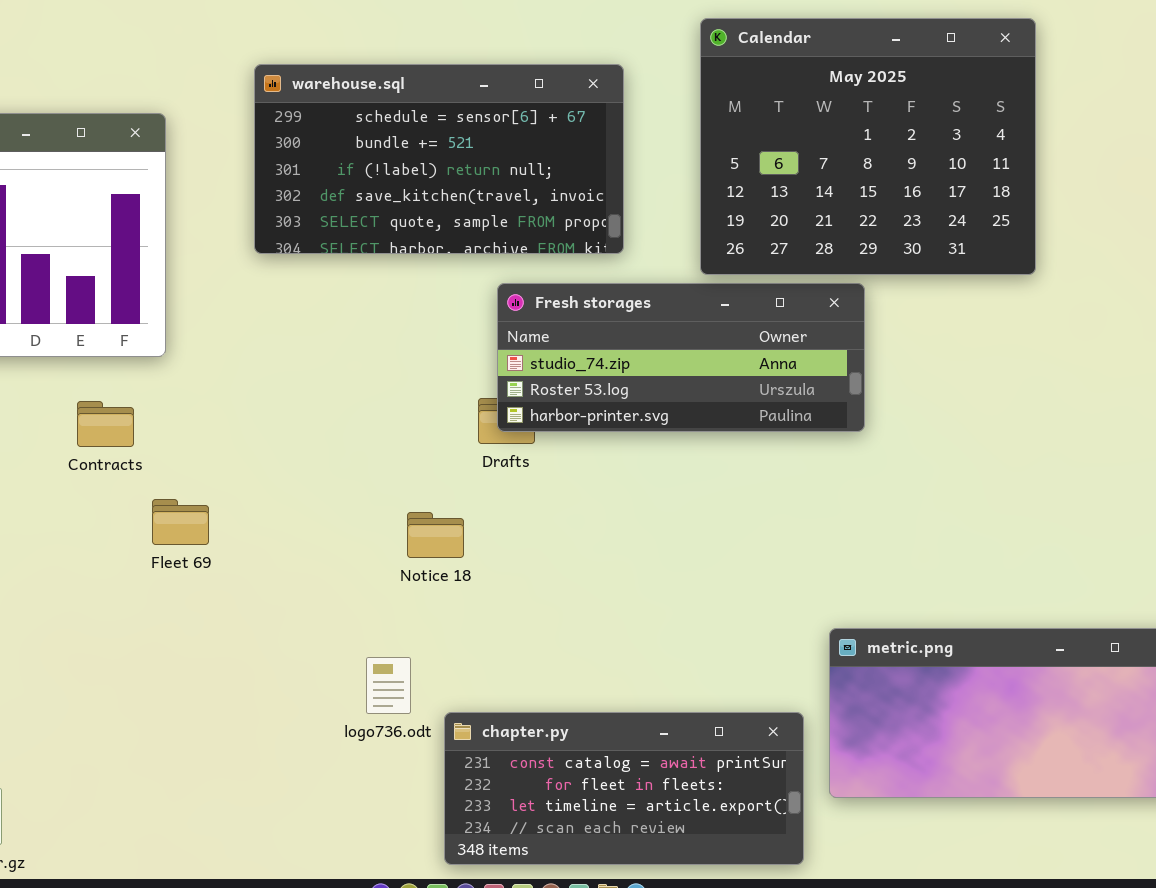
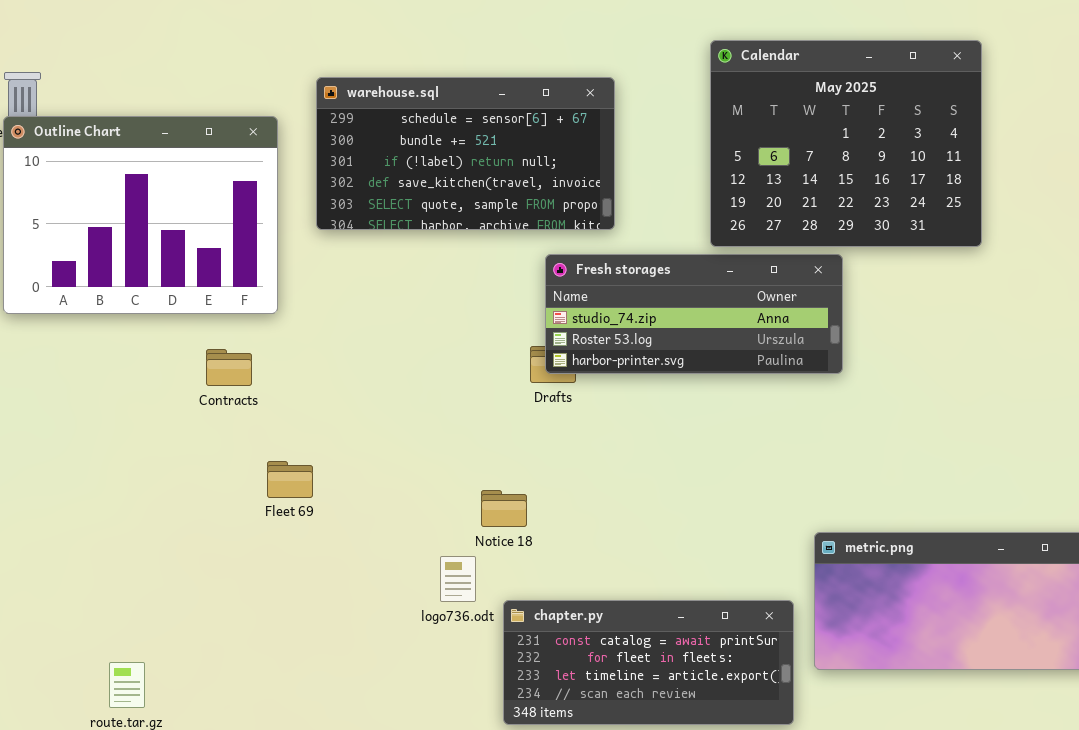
warehouse.sql: [254,64,624,254] -> [316,77,615,230], moved
Fleet 69: [152,499,209,545] -> [267,461,313,498], moved
Notice 18: [407,512,464,558] -> [481,490,527,527], moved

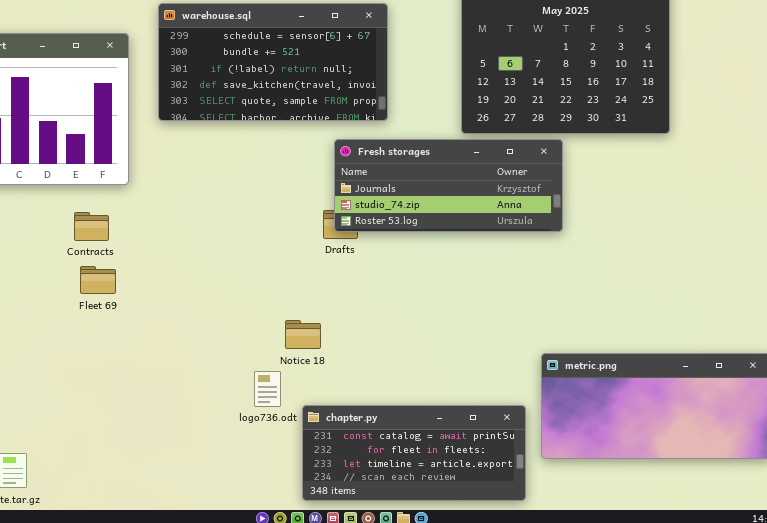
Fresh storages: [545,254,843,374] -> [334,139,563,232], scrolled up 1 row
Fleet 69: [267,461,313,498] -> [80,266,116,294], moved

